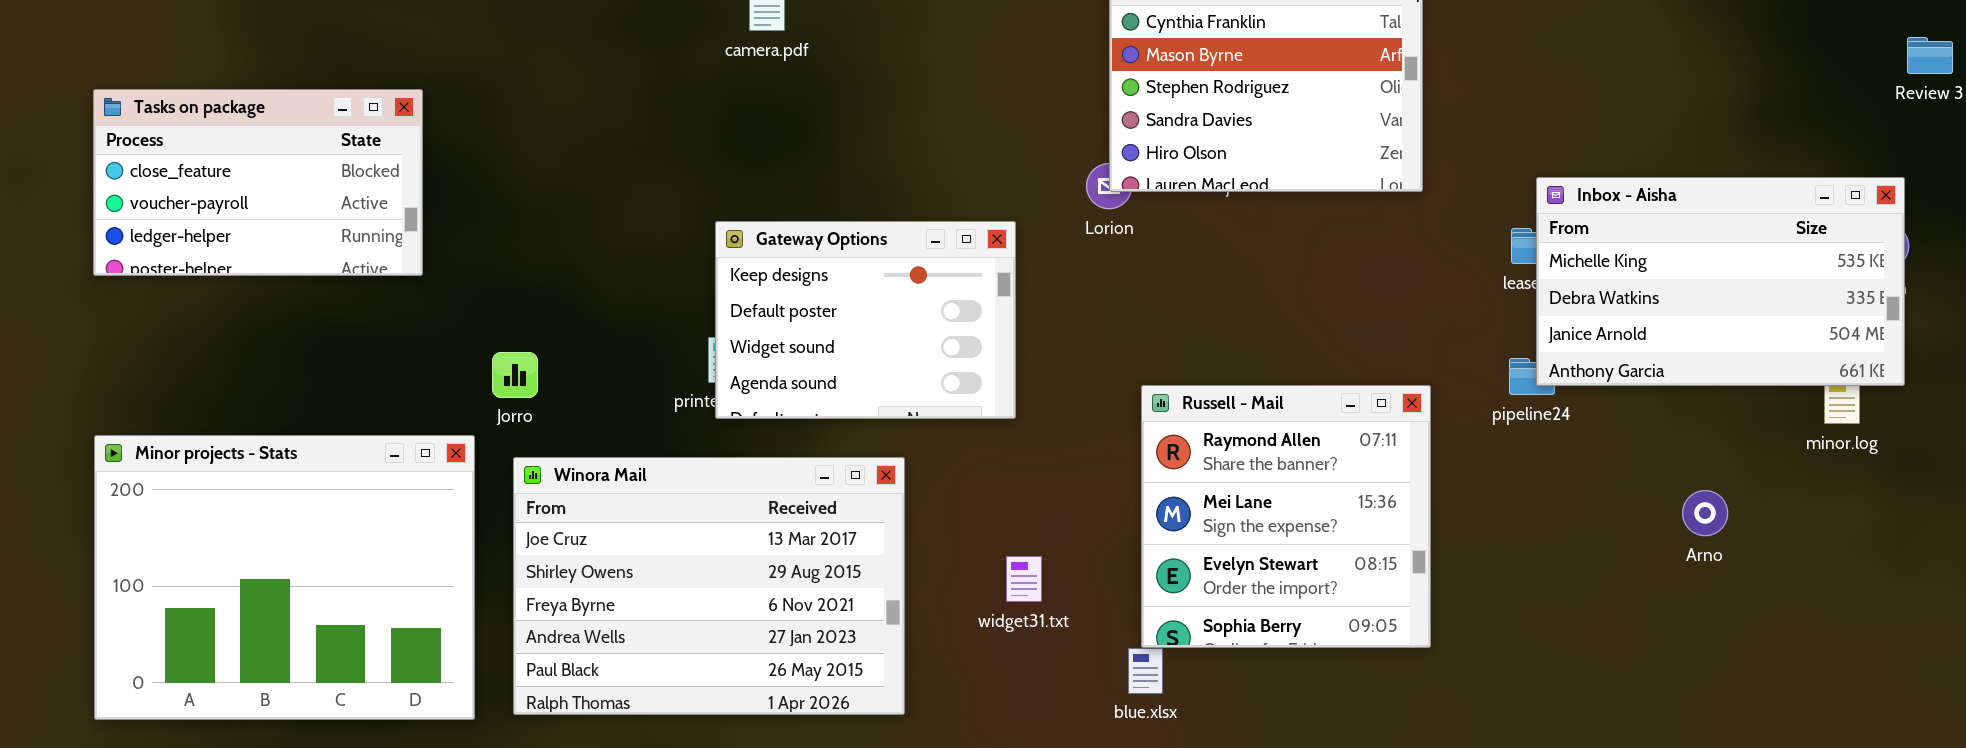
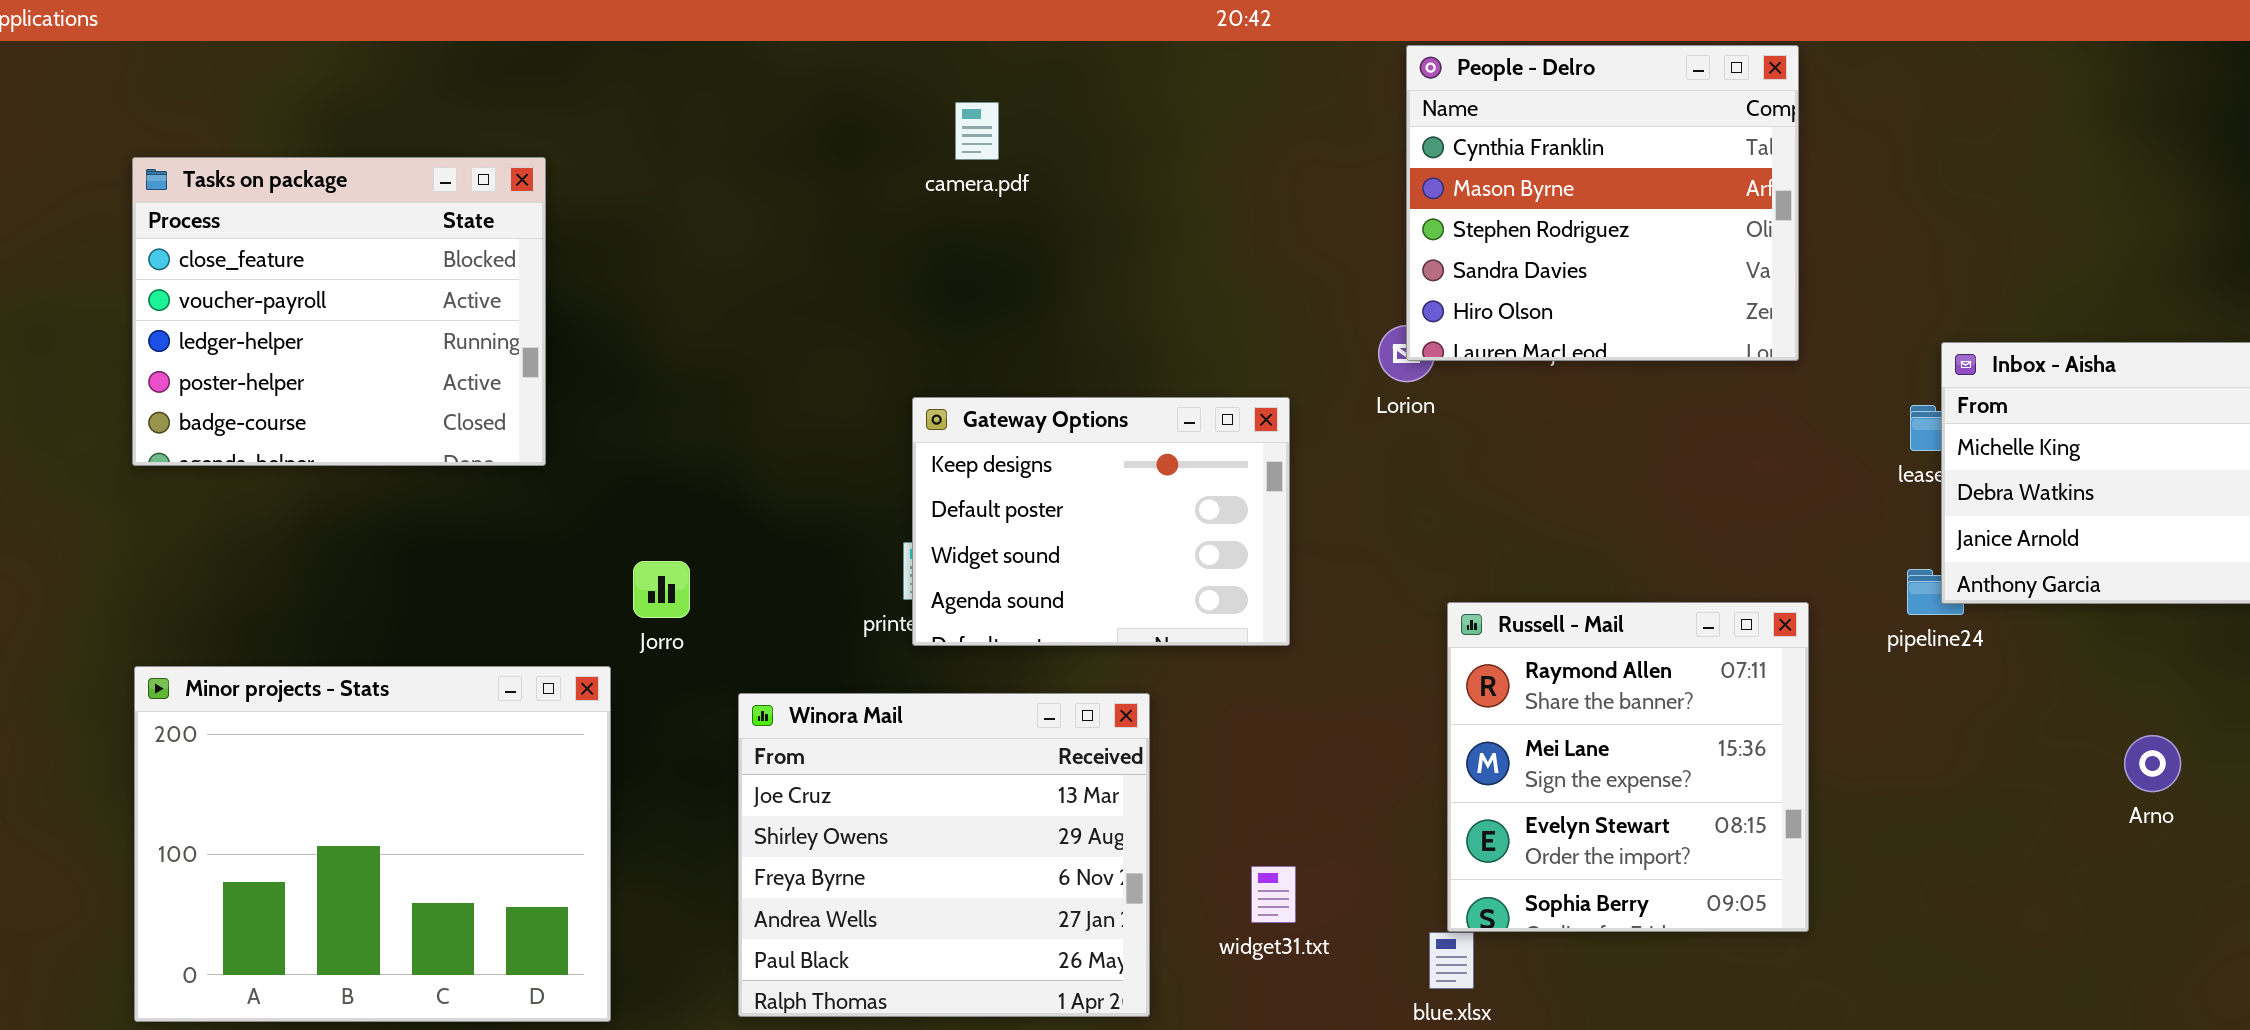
Tasks on package: [93,89,423,276] -> [132,157,546,466], resized
Winora Mail: [513,457,905,715] -> [738,693,1150,1017], resized
widget31.txt: [1006,556,1042,602] -> [1251,866,1296,923], moved

